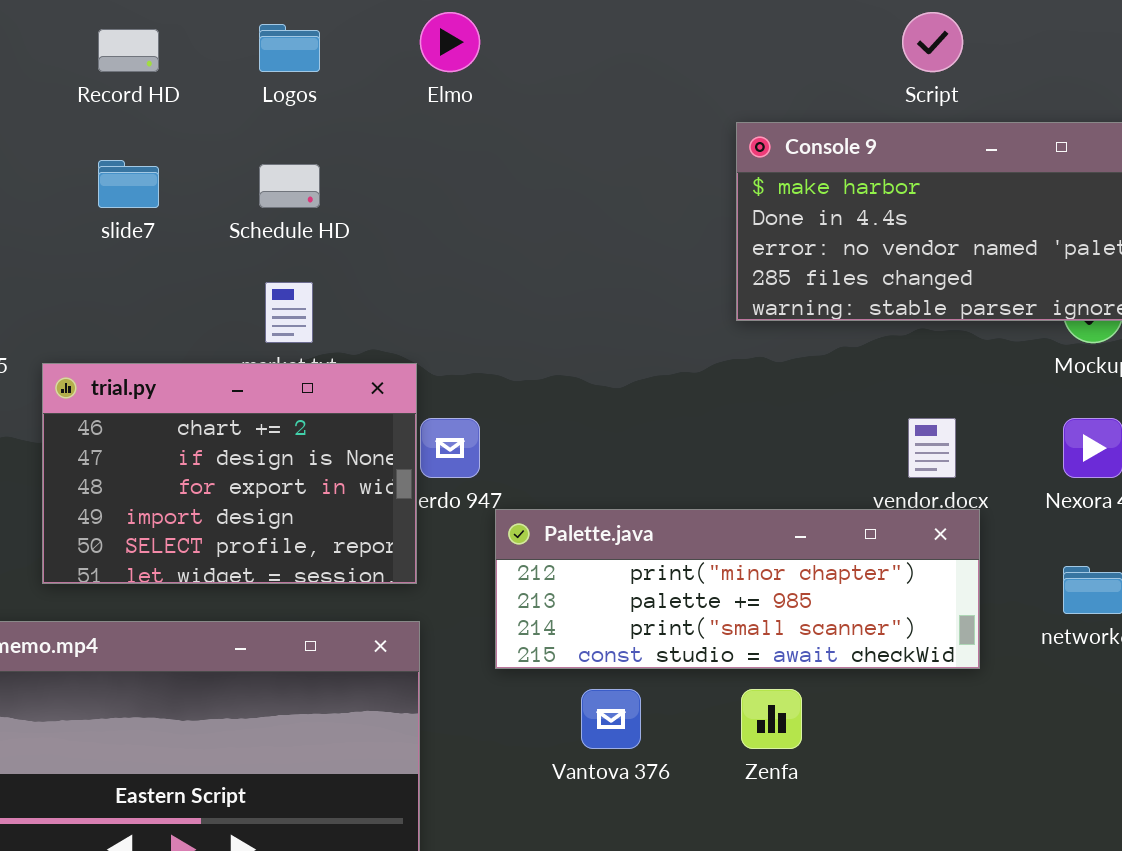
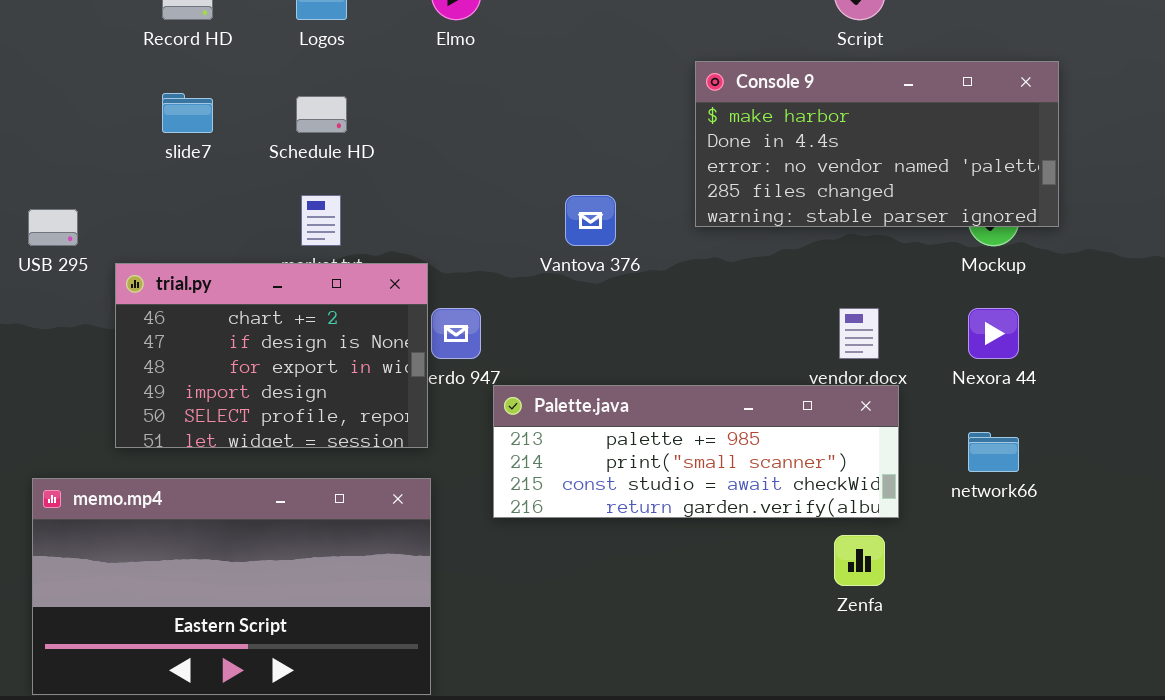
Palette.java: [495,509,980,669] -> [493,385,899,518], scrolled down 1 row
Vantova 376: [581,689,641,749] -> [565,195,616,246], moved
Zenfa: [741,689,802,749] -> [834,535,885,586], moved

